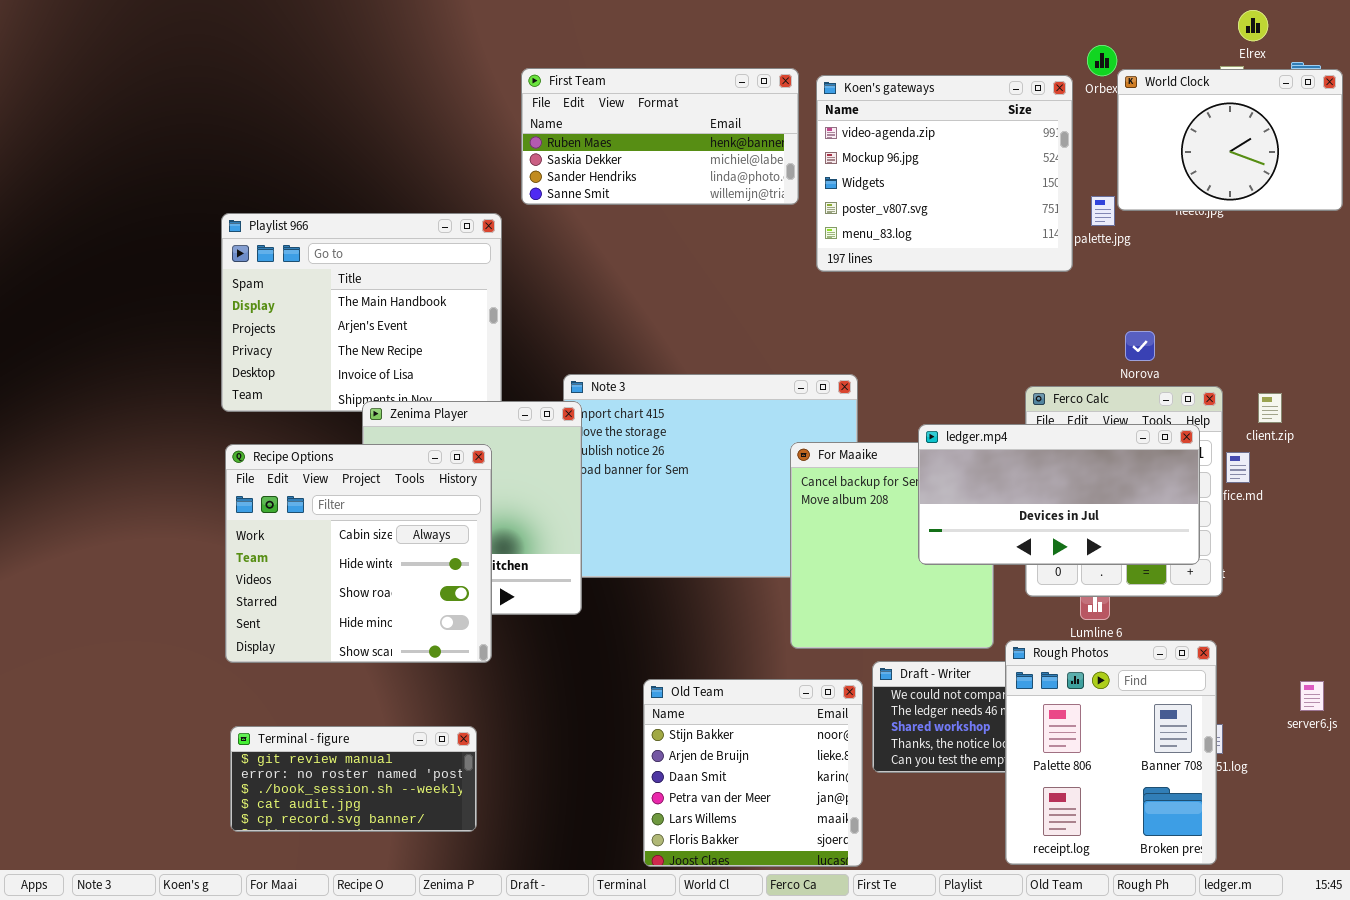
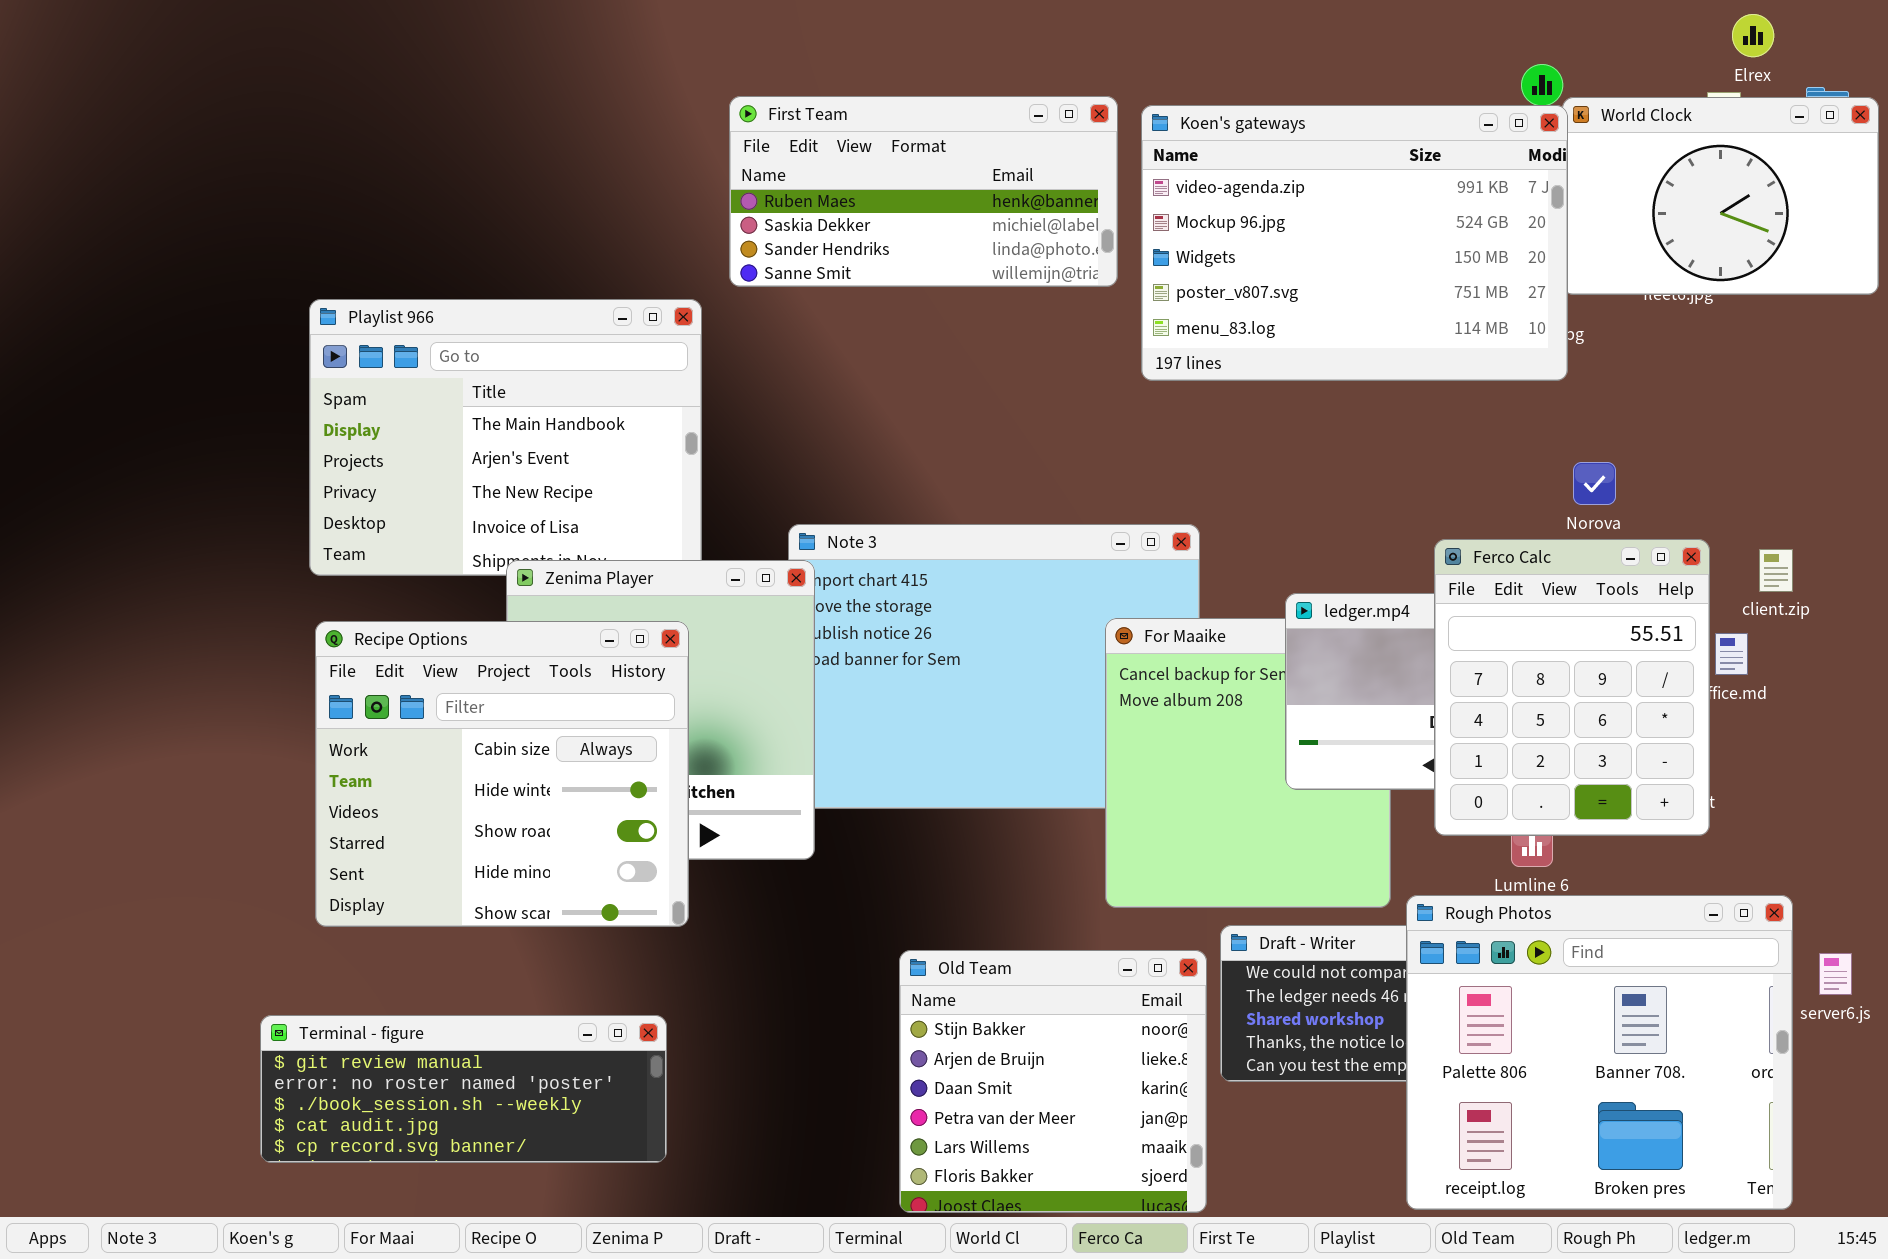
Koen's gateways: [816,75,1073,272] -> [1141,105,1568,381], resized
Ferco Calc: [1025,386,1223,597] -> [1434,539,1710,836], raised
Rough Photos: [1005,640,1217,865] -> [1406,895,1793,1210], resized
Terminal - figure: [230,726,477,832] -> [260,1015,667,1163], resized

